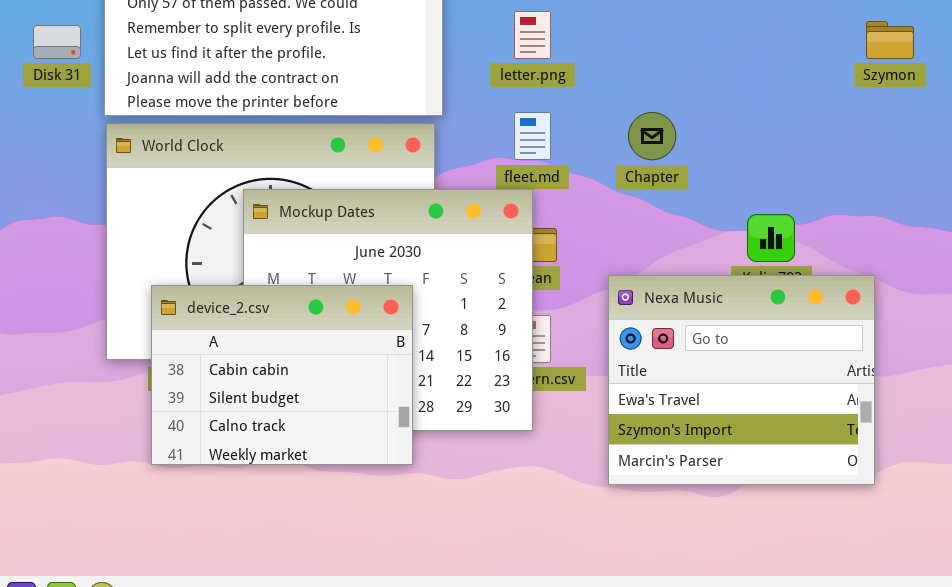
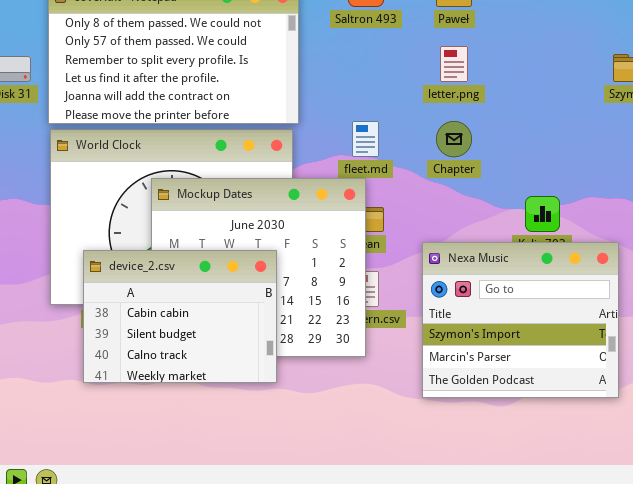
letter.png: [514,11,551,59] -> [440,46,468,82], moved
Nexa Music: [608,275,875,485] -> [422,242,619,398], scrolled down 1 row

